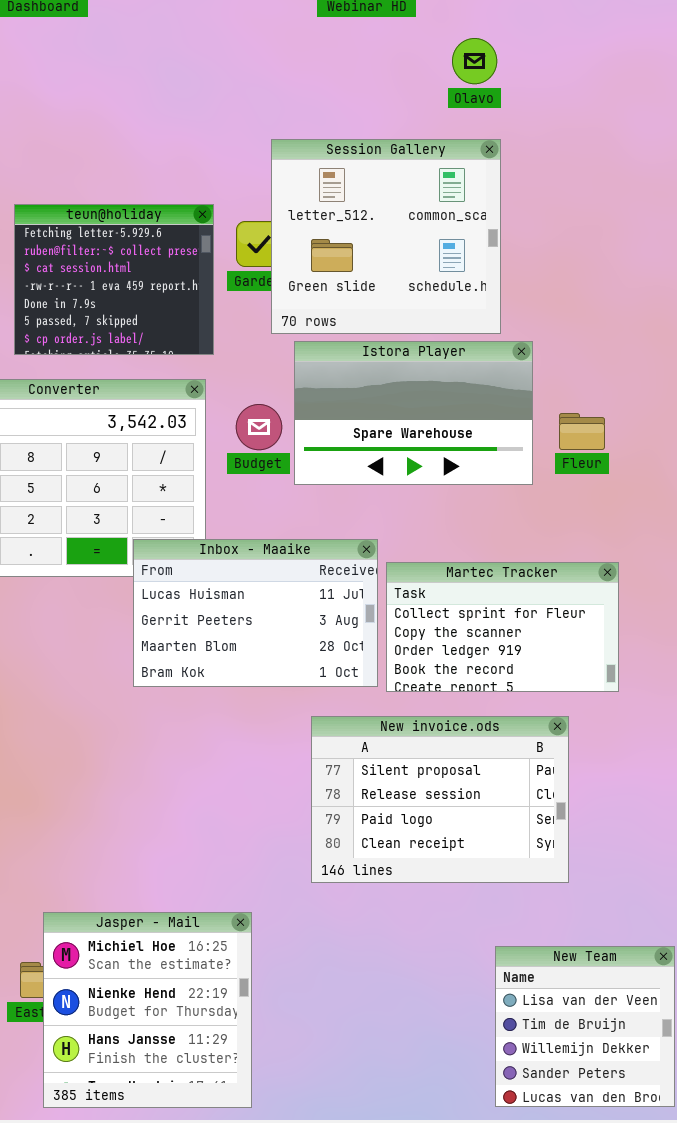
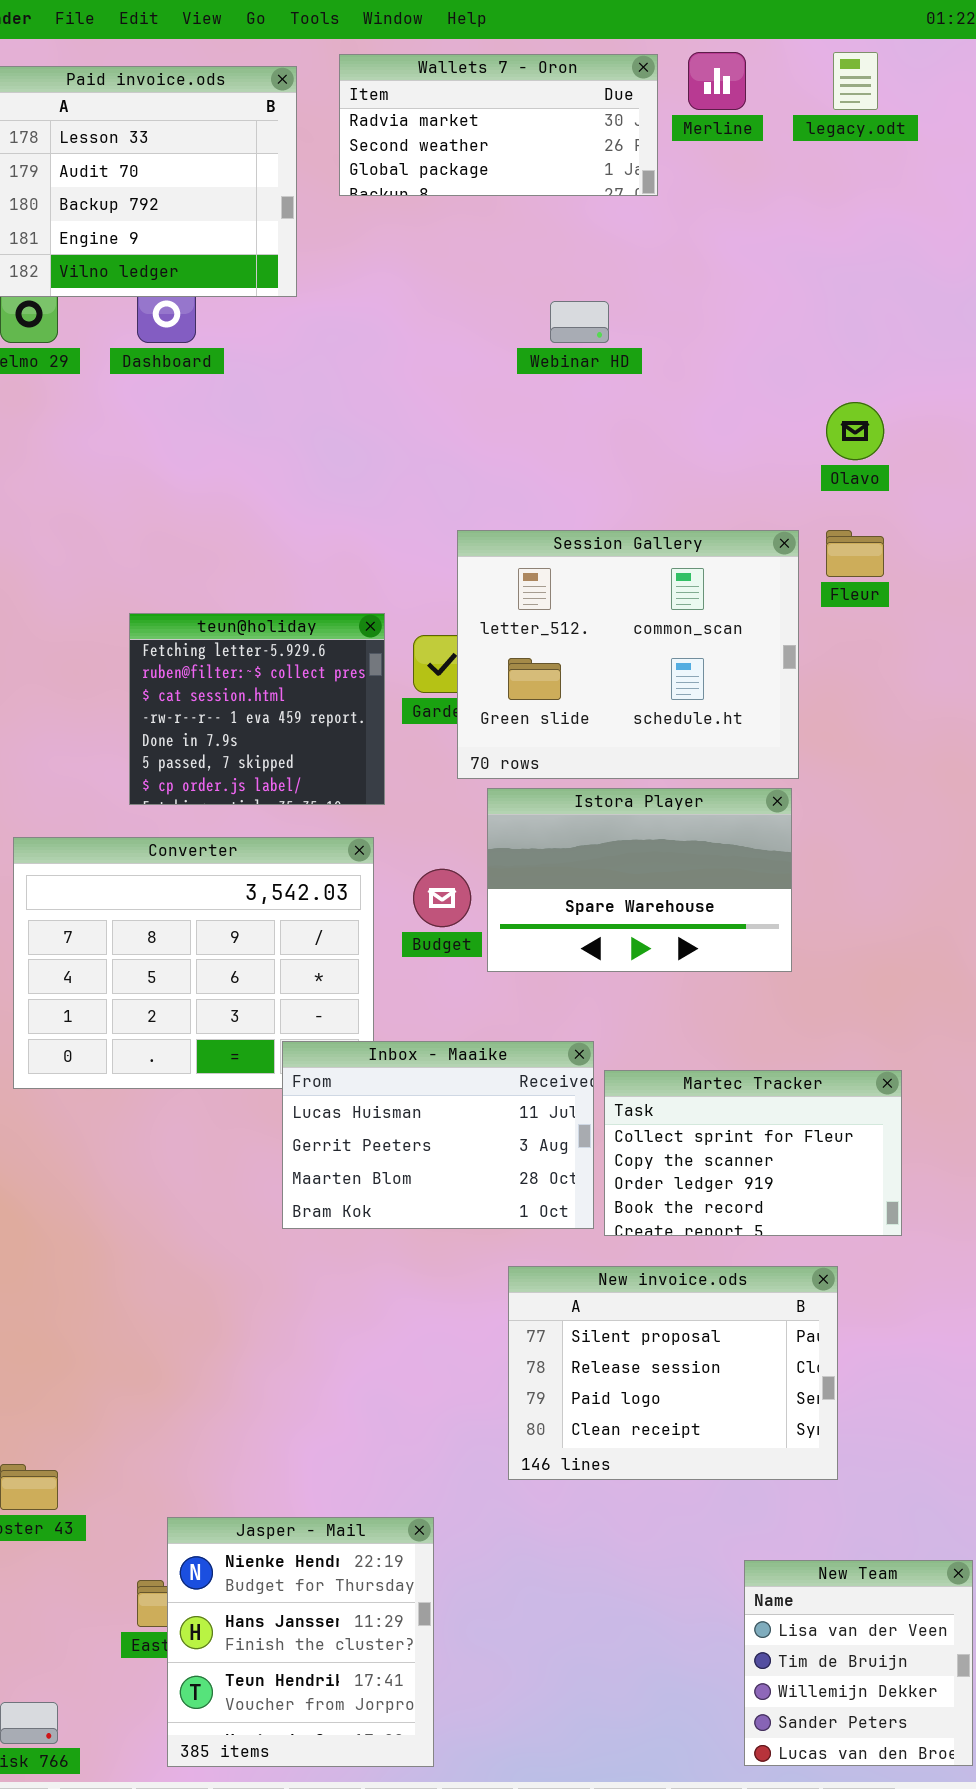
Olavo: [452,38,497,84] -> [826,402,884,460], moved
Session Gallery: [271,139,501,334] -> [457,530,799,779], resized
Fleur: [559,413,605,450] -> [826,530,884,577], moved
Jasper - Mail: [43,912,252,1108] -> [167,1517,434,1767], scrolled down 1 row

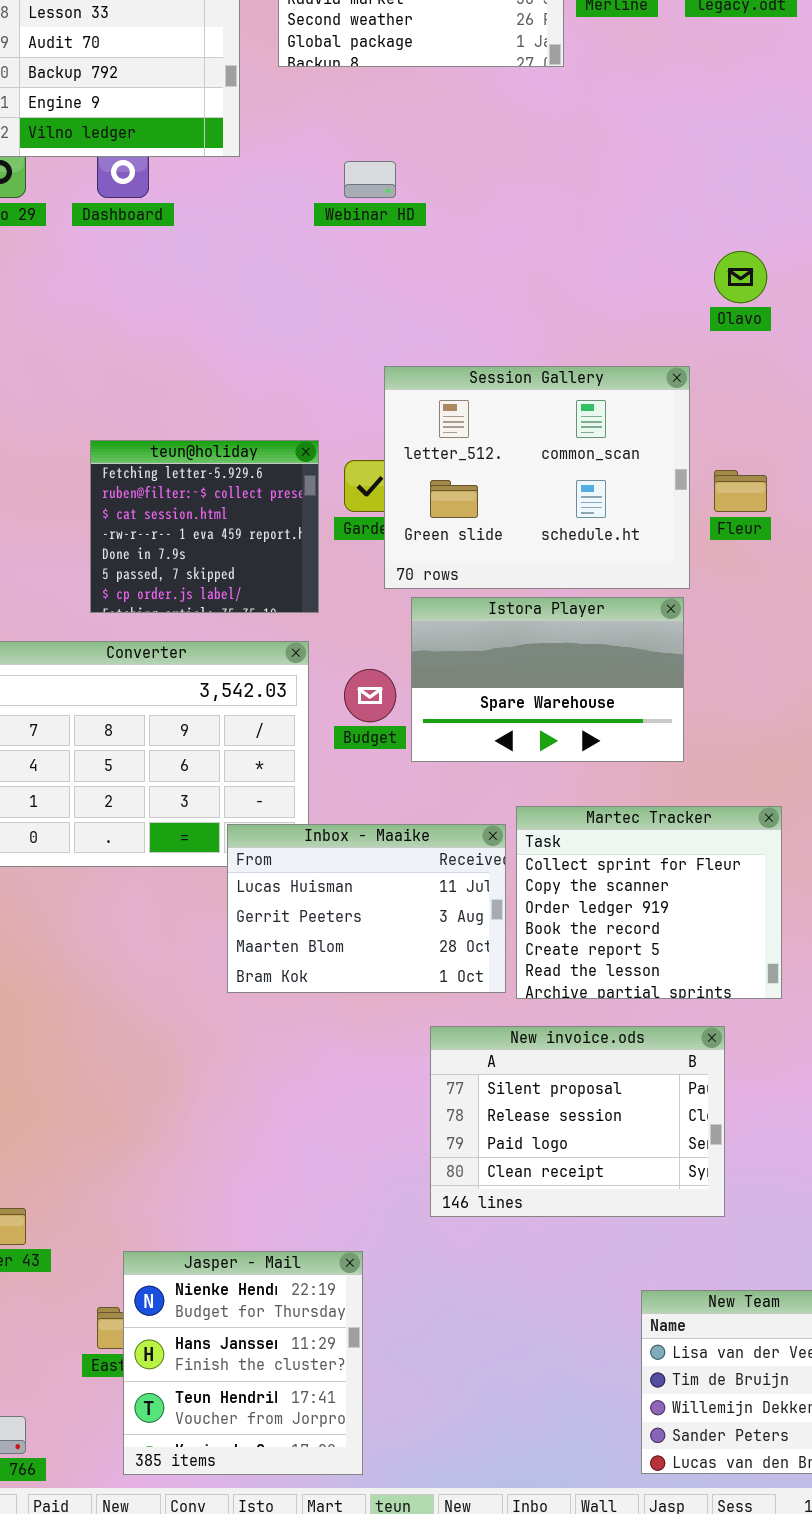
Webinar HD: [550,301,609,343] -> [344,161,396,198], moved
Fleur: [826,530,884,577] -> [714,470,767,512], moved
Martec Tracker: [604,1070,902,1236] -> [516,806,782,999], resized

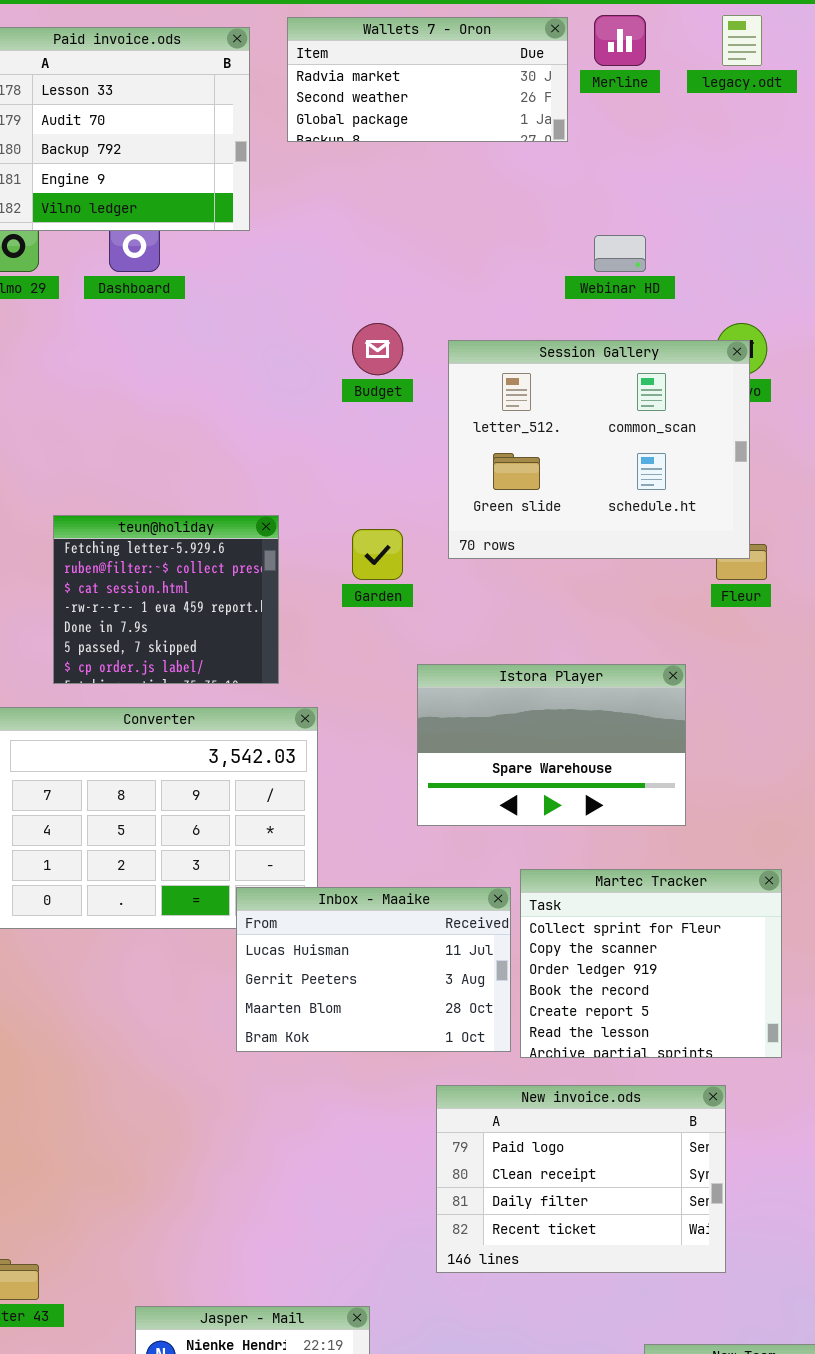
Webinar HD: [344,161,396,198] -> [594,235,646,272], moved
Session Gallery: [384,366,690,589] -> [448,340,750,559], moved
teun@holiday: [90,440,319,613] -> [53,515,279,684], moved
Budget: [344,669,396,722] -> [352,323,403,375], moved
New invoice.ods: [430,1026,725,1217] -> [436,1085,726,1273], scrolled down 2 rows

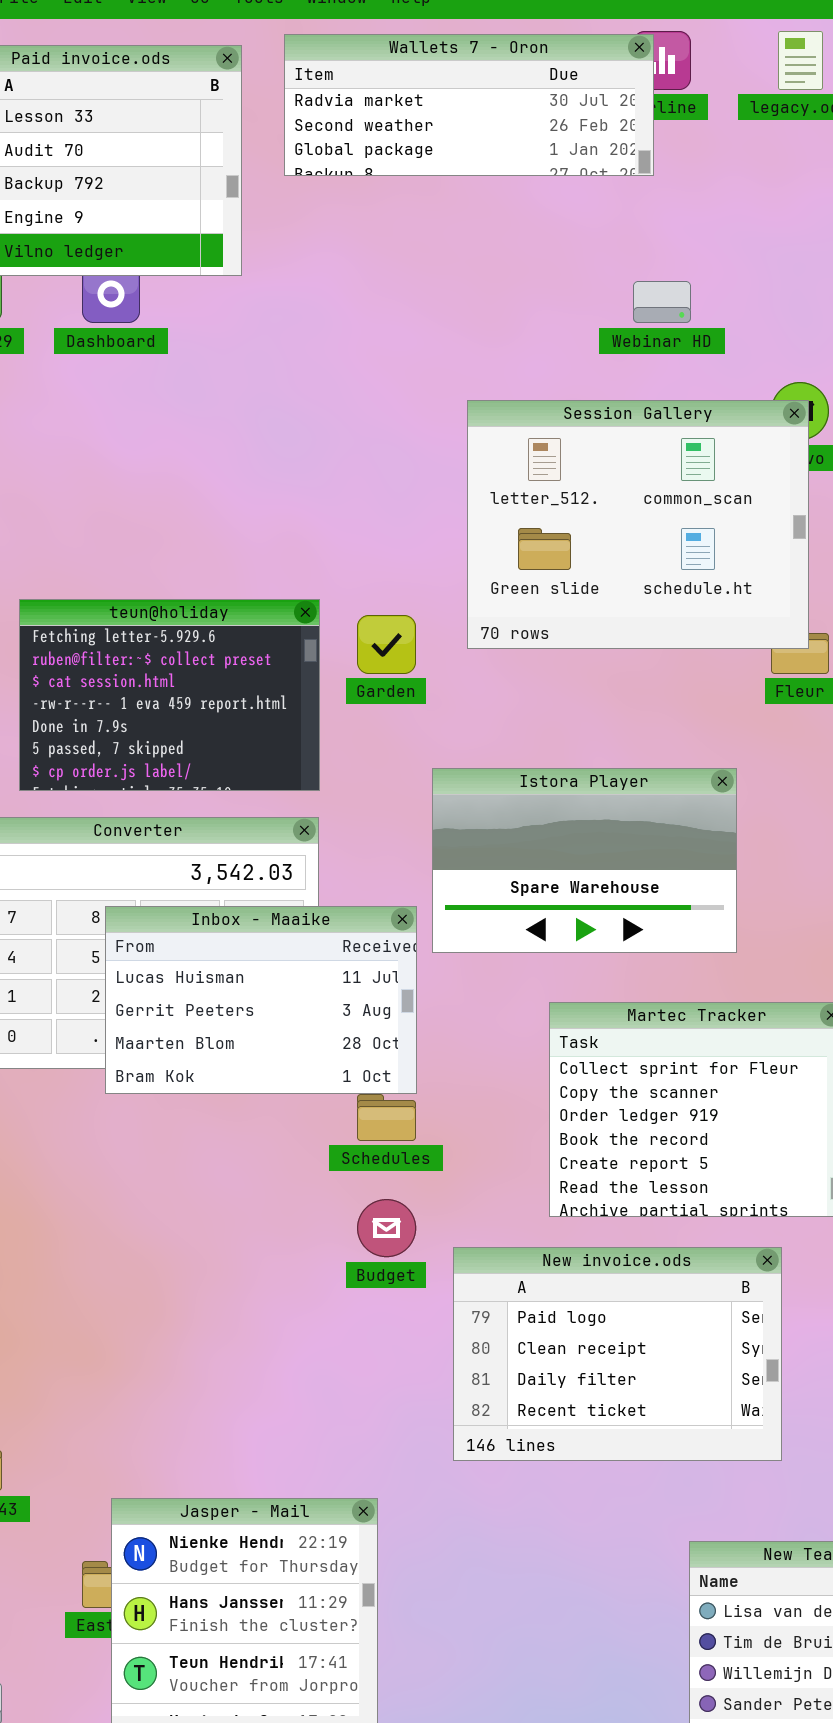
Wallets 7 - Oron: [287,17,568,142] -> [284,34,654,176], resized
Budget: [352,323,403,375] -> [357,1199,416,1257], moved
teun@holiday: [53,515,279,684] -> [19,599,320,791], resized
Inbox - Maaike: [236,887,511,1052] -> [105,906,417,1094], moved

